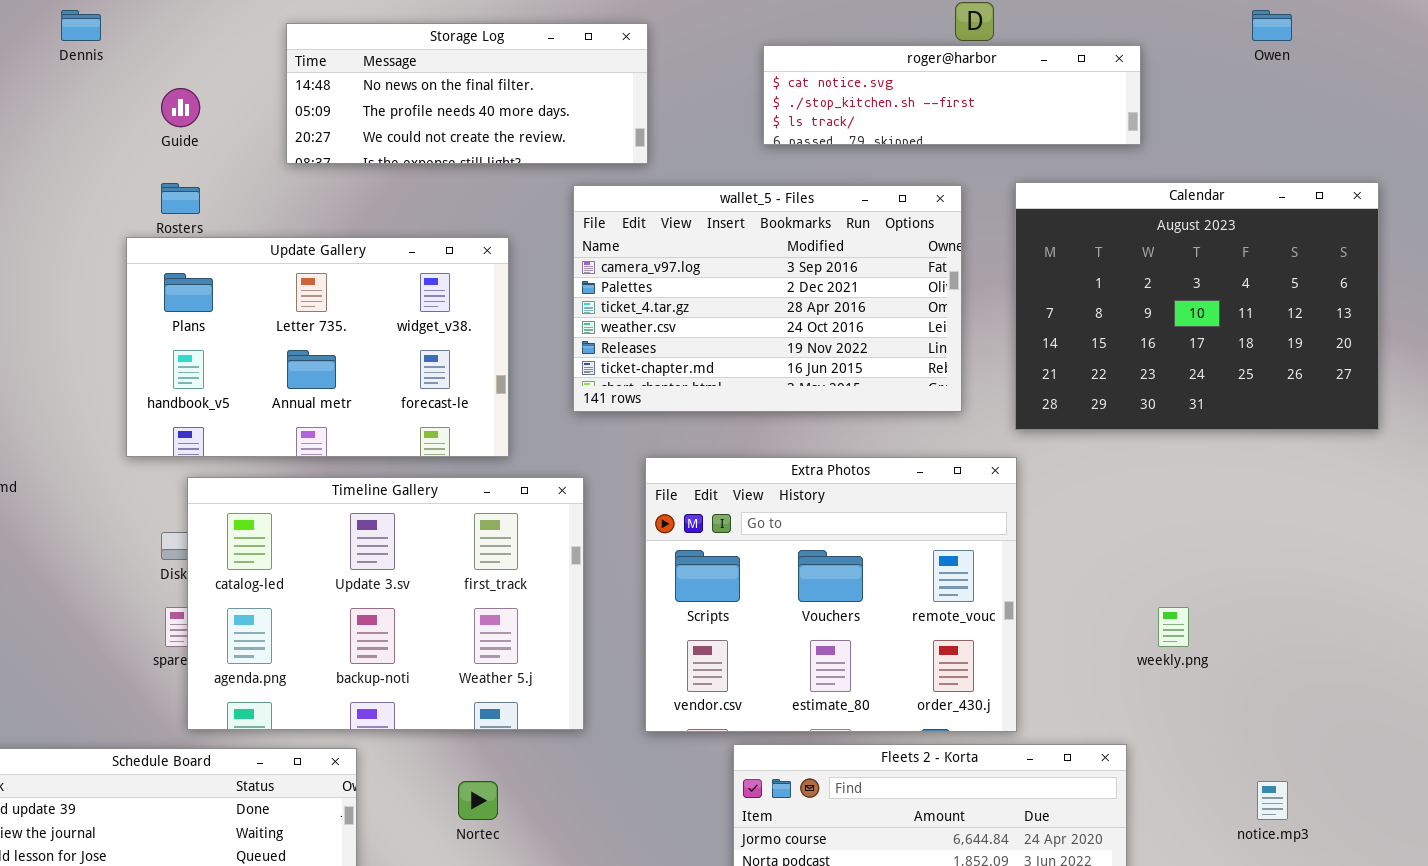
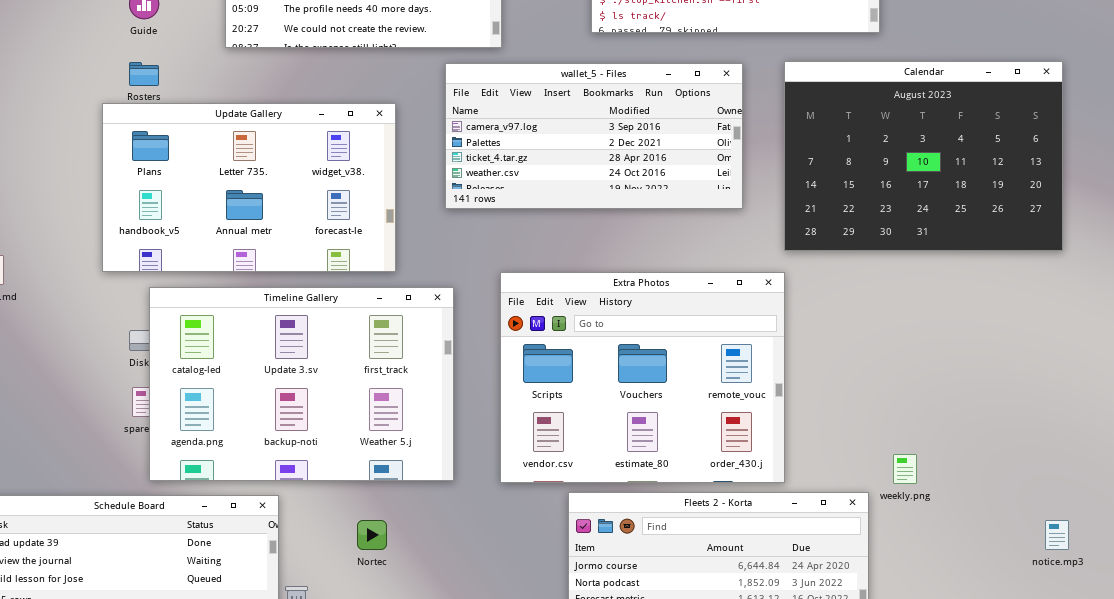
wallet_5 - Files: [573,185,962,412] -> [445,63,743,209], resized
weekly.png: [1158,607,1189,647] -> [893,454,917,484], moved
notice.mp3: [1257,781,1288,820] -> [1045,520,1069,550], moved

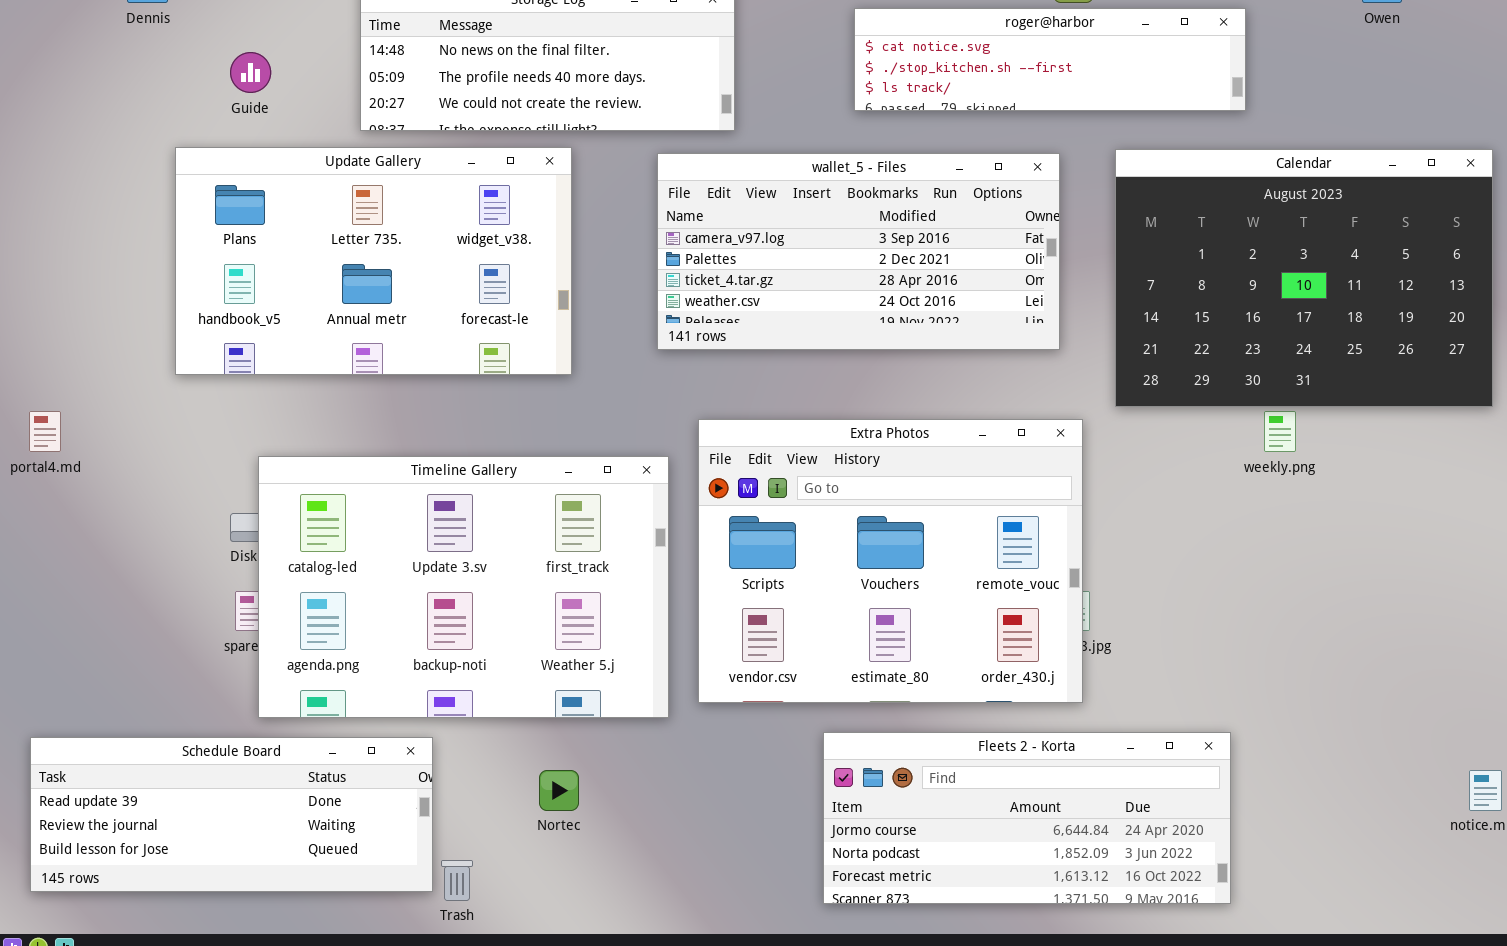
Update Gallery: [102,103,396,272] -> [175,147,572,375], moved
Extra Photos: [500,272,785,483] -> [698,419,1083,703], moved
weekly.png: [893,454,917,484] -> [1264,411,1296,452], moved

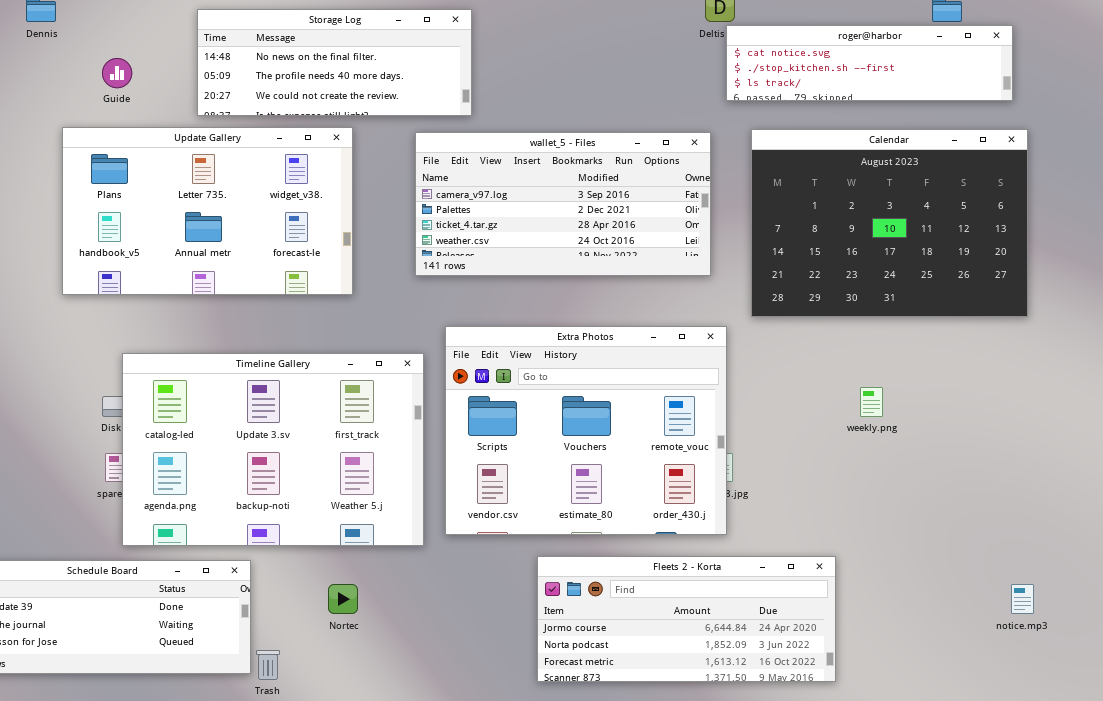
roger@harbor: [854,8,1246,111] -> [726,25,1013,101], moved
weekly.png: [1264,411,1296,452] -> [860,387,883,417], moved

